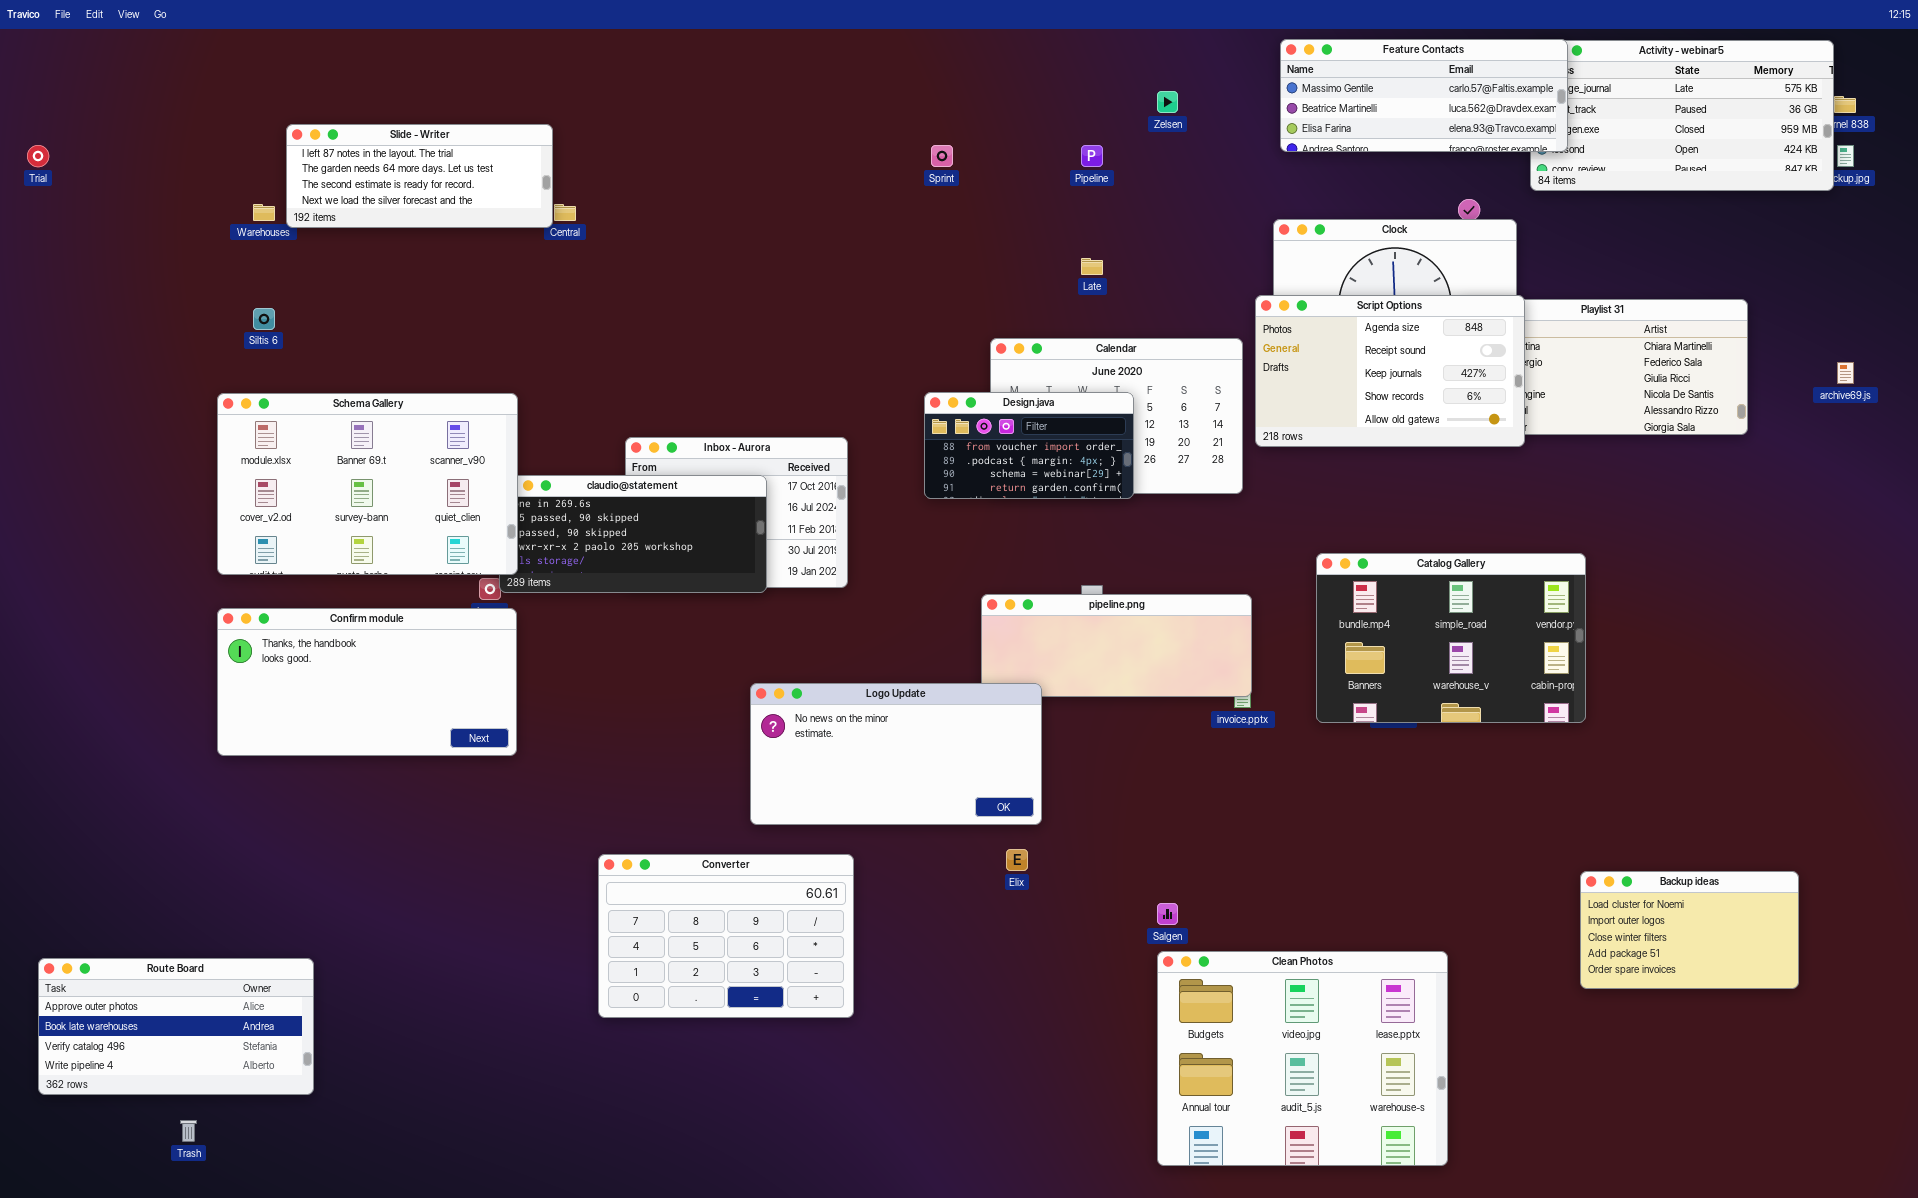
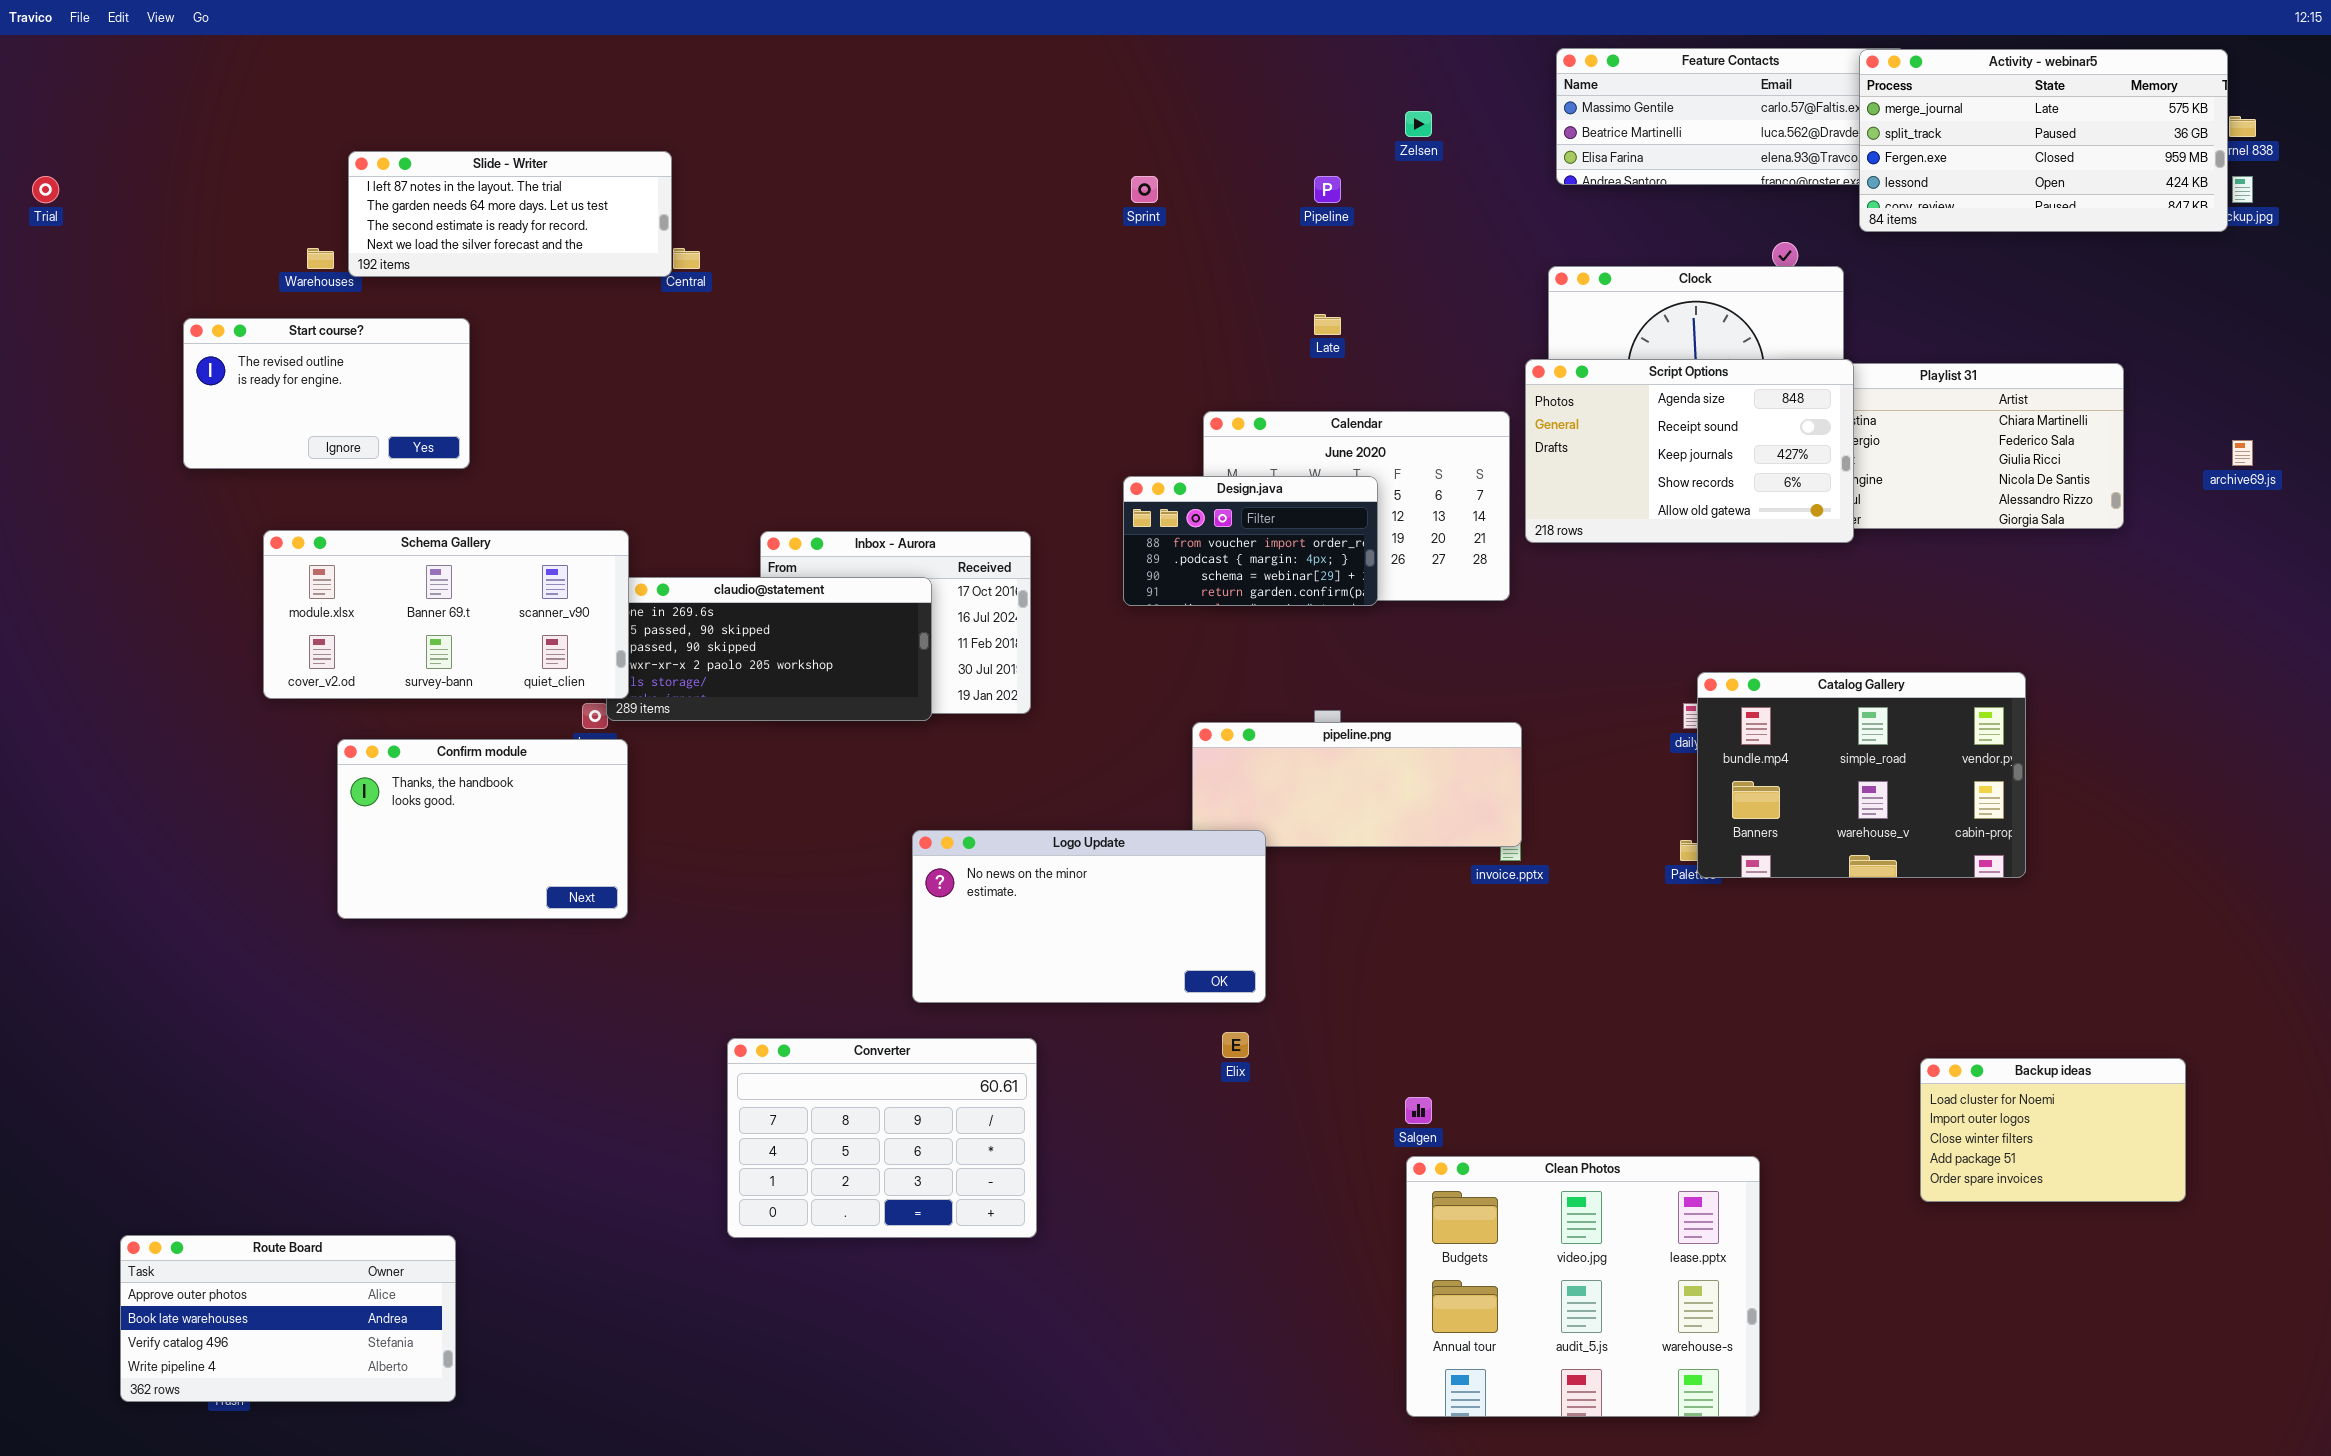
Activity - webinar5: [1530,40,1834,191] -> [1859,49,2228,232], raised
Start course?: none -> [183,318,470,469], opened
Schema Gallery: [217,393,518,575] -> [263,530,629,699], resized
Catalog Gallery: [1316,553,1586,723] -> [1697,672,2026,878], moved
Confirm module: [217,608,517,756] -> [337,739,628,919], resized
Route Board: [38,958,314,1095] -> [120,1235,456,1402], moved

